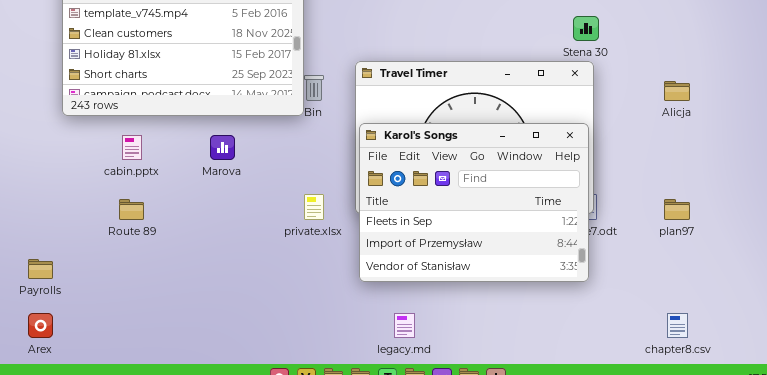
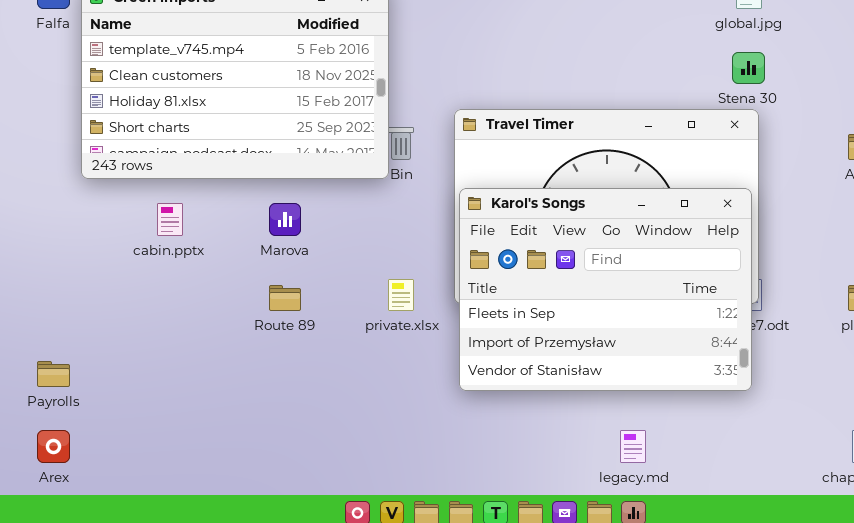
Route 89: [119,199,144,220] -> [269,285,301,311], moved
legacy.md: [394,313,415,338] -> [620,430,646,463], moved

